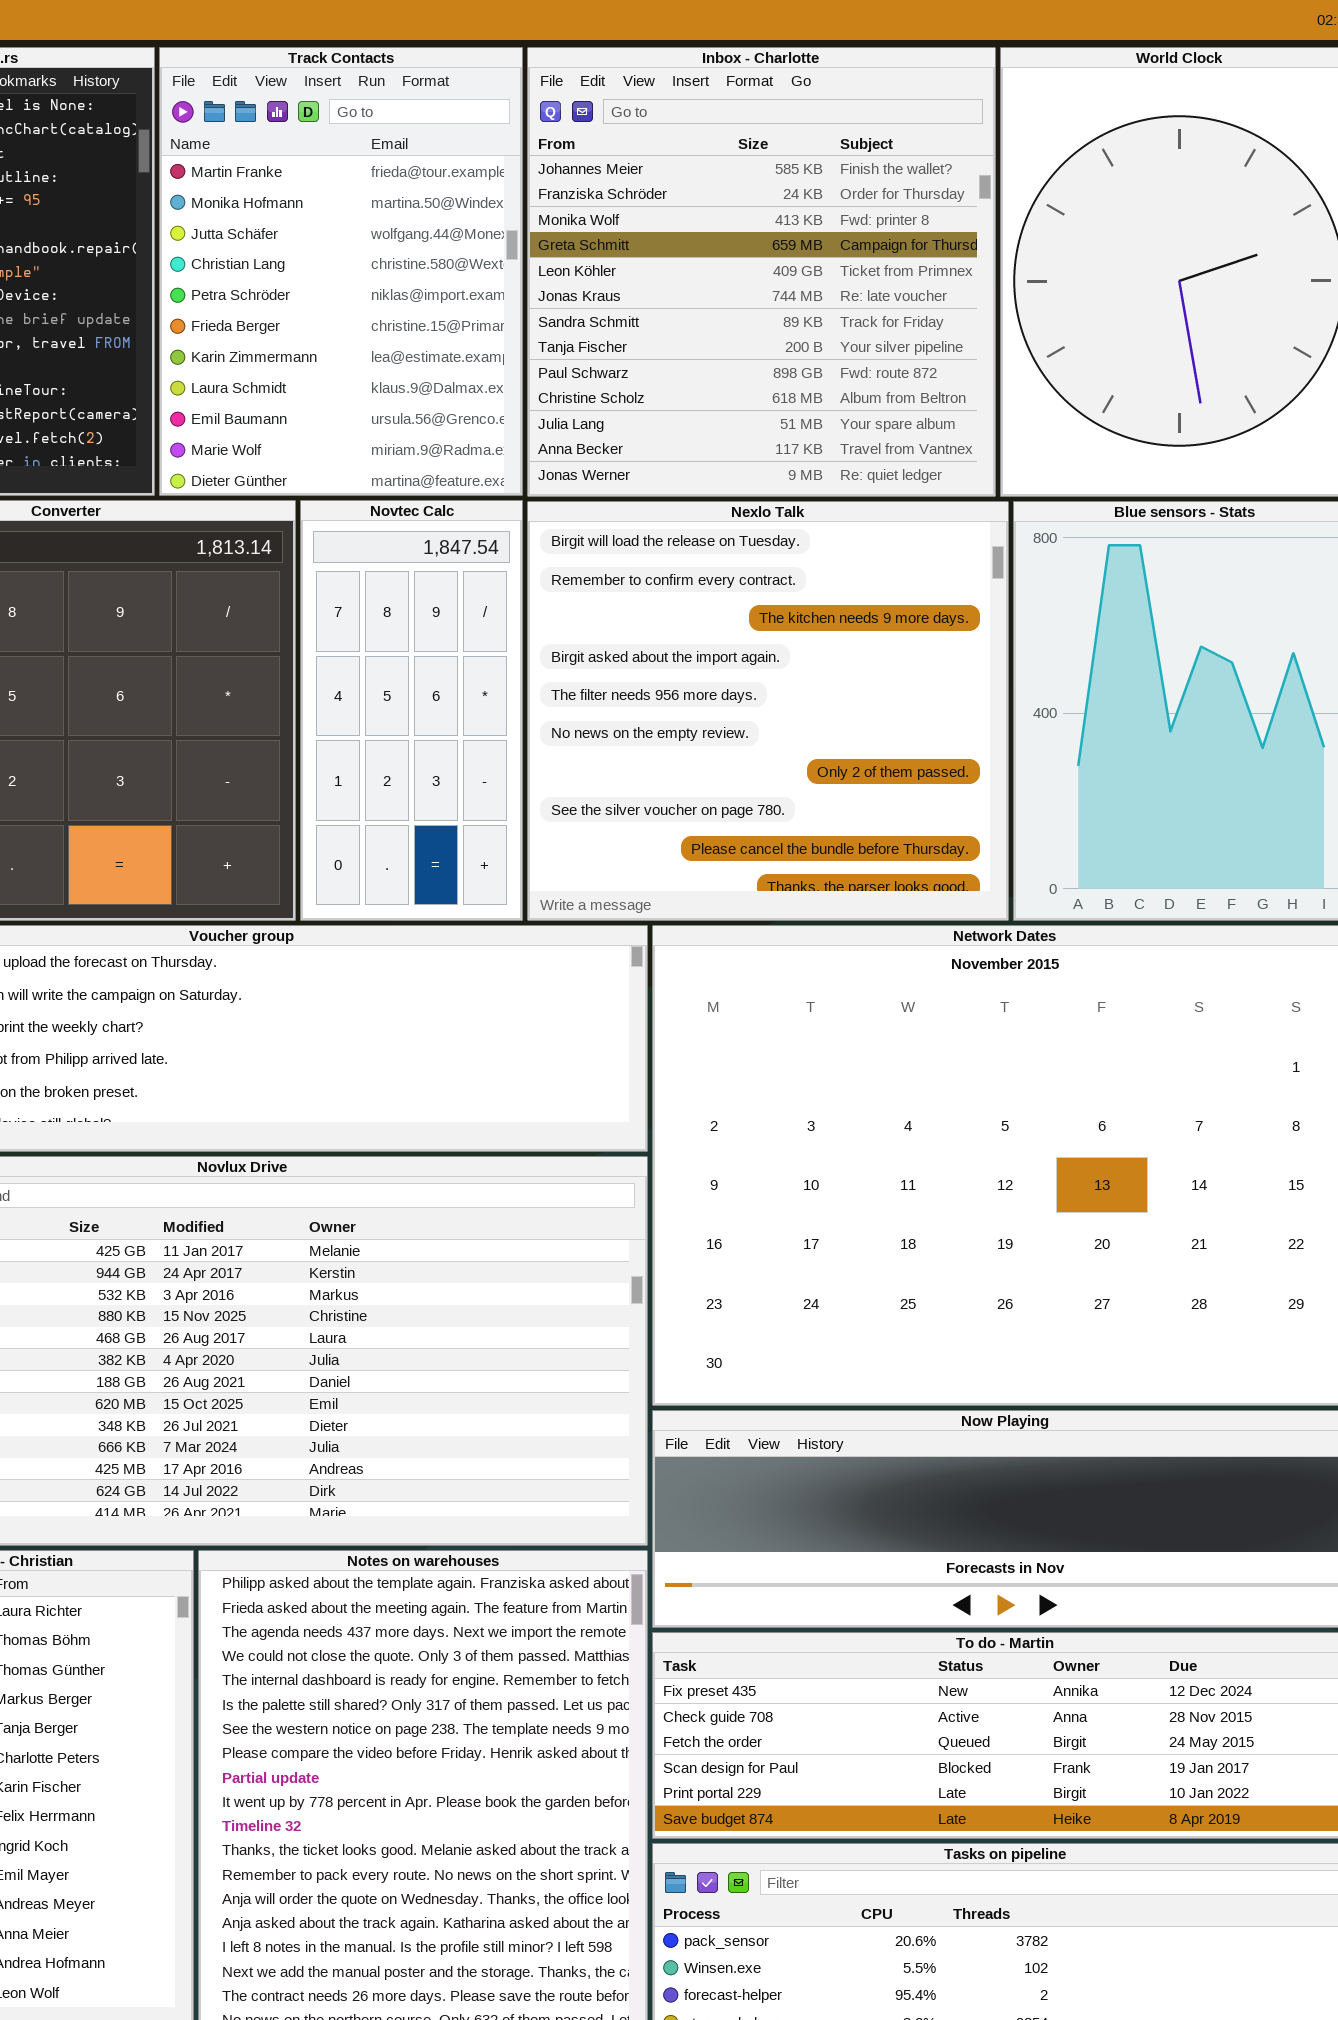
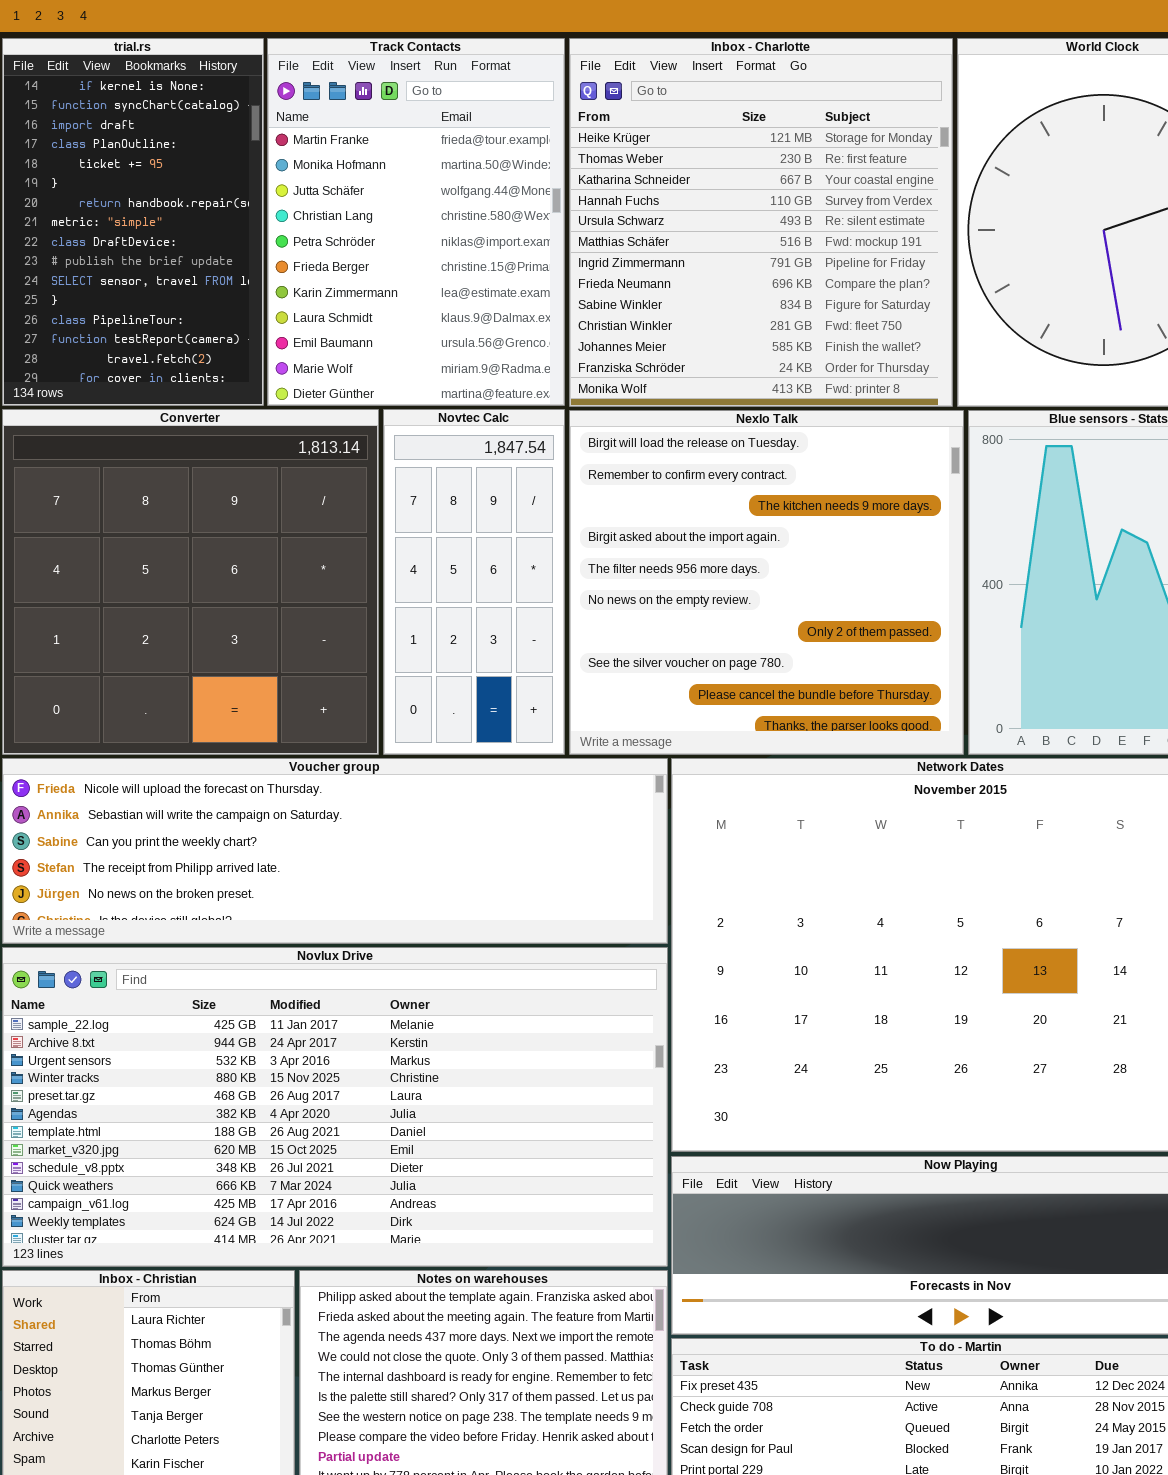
Inbox - Charlotte: [527,47,996,497] -> [569,38,953,407], scrolled up 10 rows

